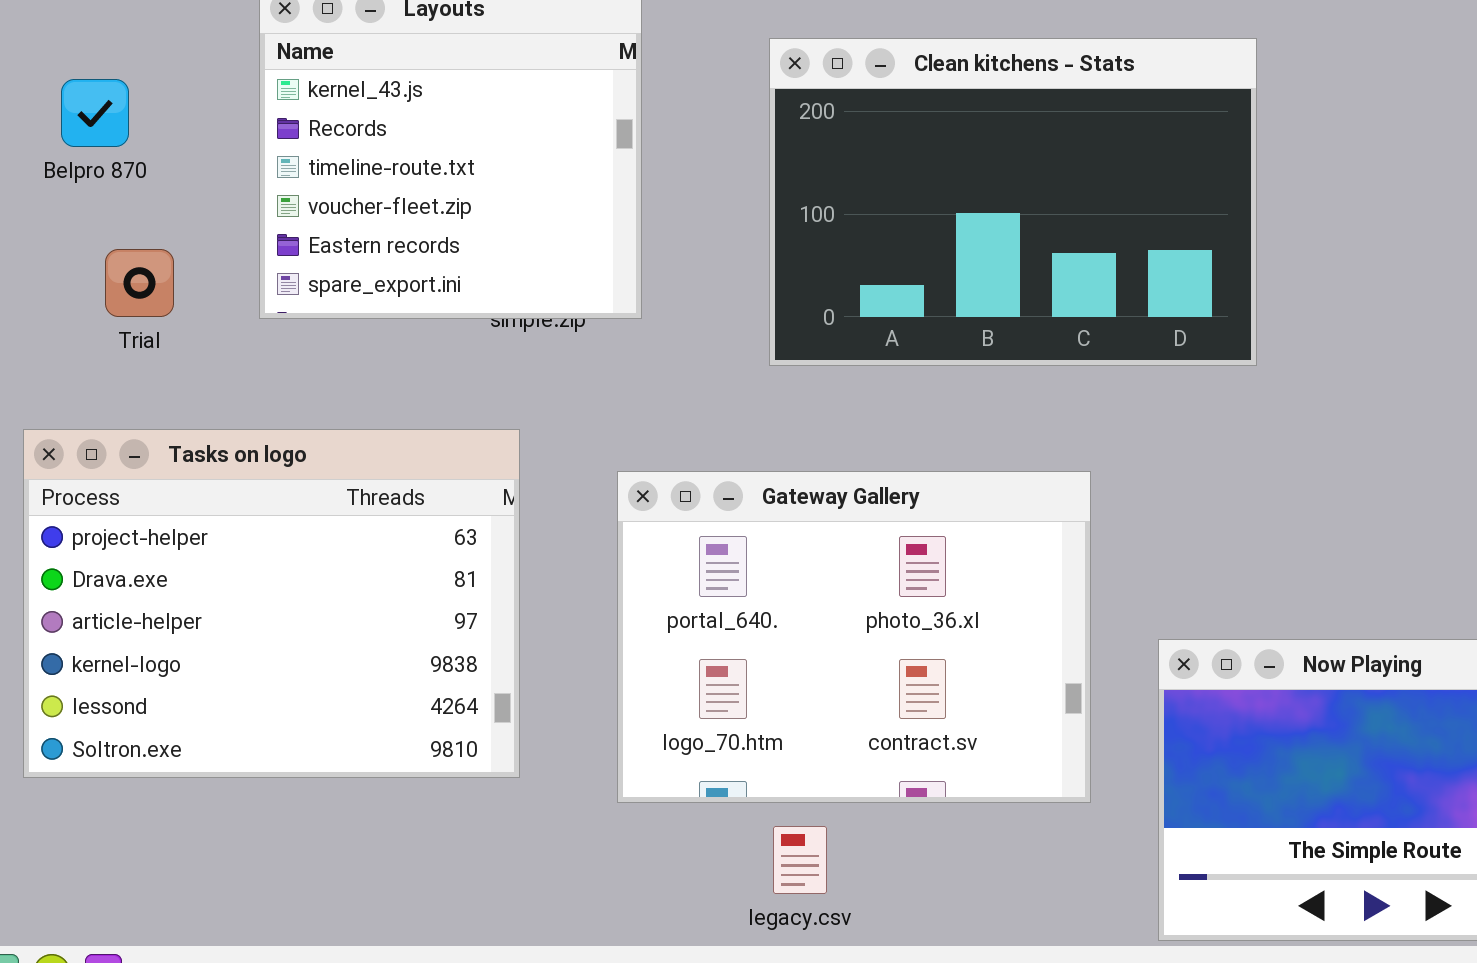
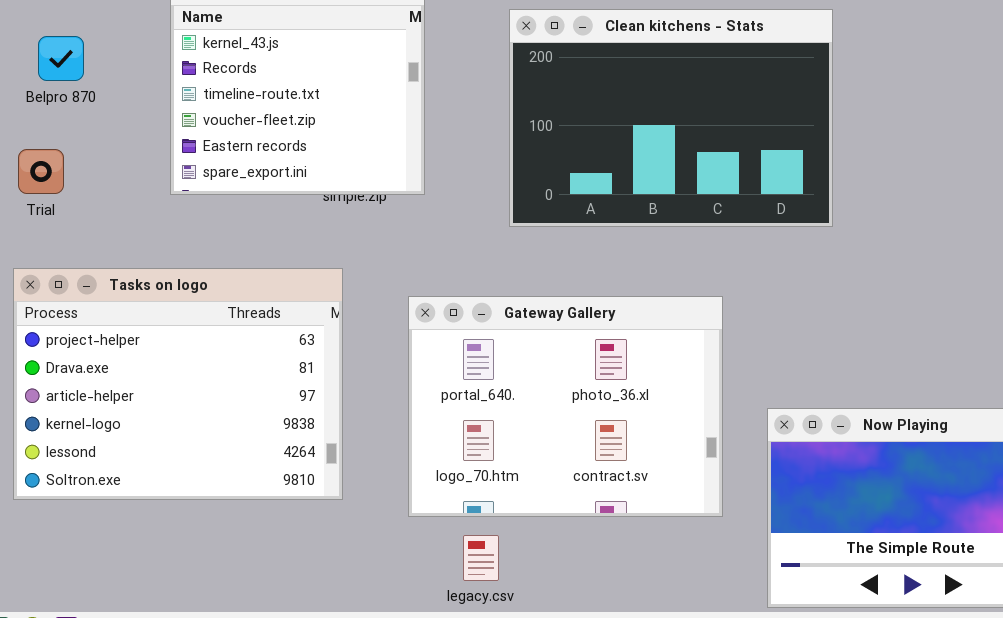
Trial: [105,249,174,317] -> [18,149,64,194], moved
legacy.csv: [773,826,827,894] -> [463,535,499,581], moved

